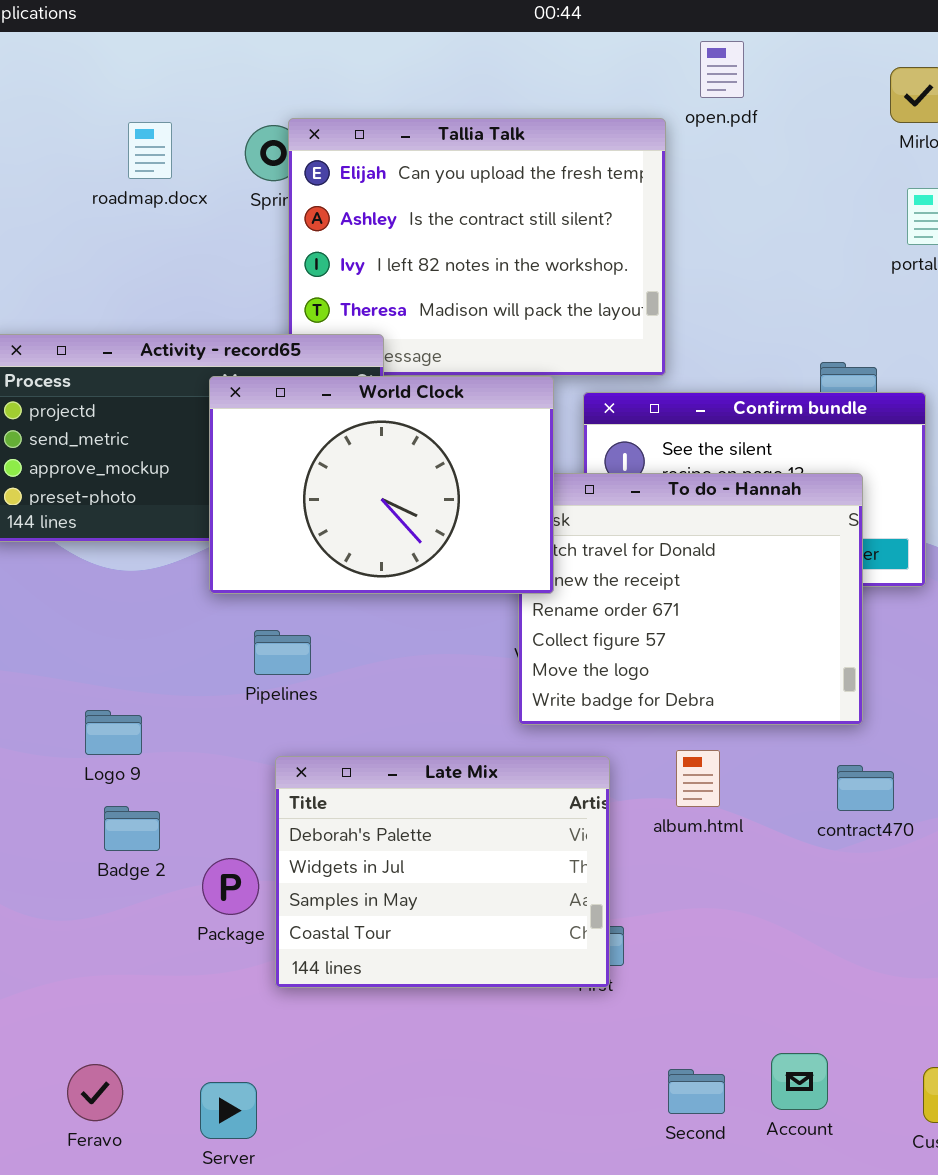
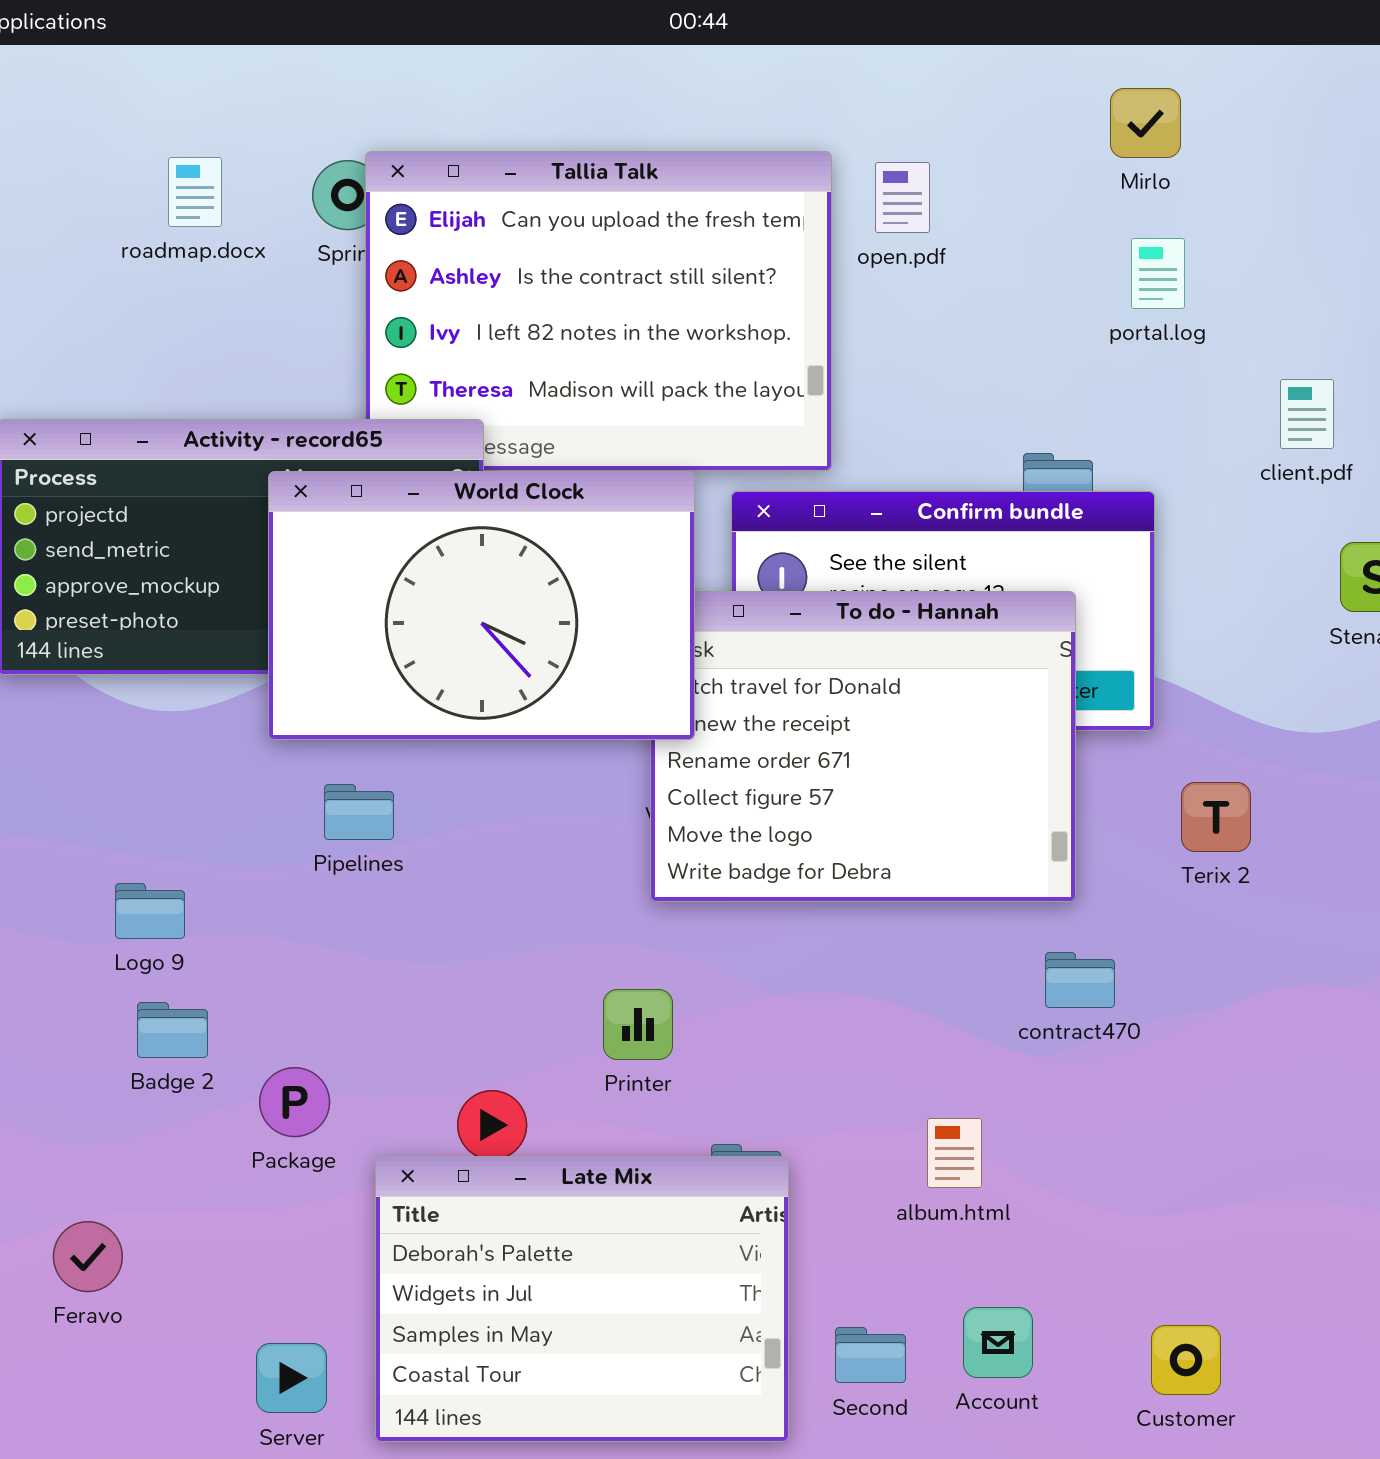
open.pdf: [700,41,744,98] -> [875,162,930,233], moved
album.html: [676,750,720,807] -> [927,1118,982,1188], moved
Late Mix: [275,756,610,988] -> [375,1156,789,1442], moved
Feravo: [67,1064,123,1121] -> [53,1221,123,1292], moved

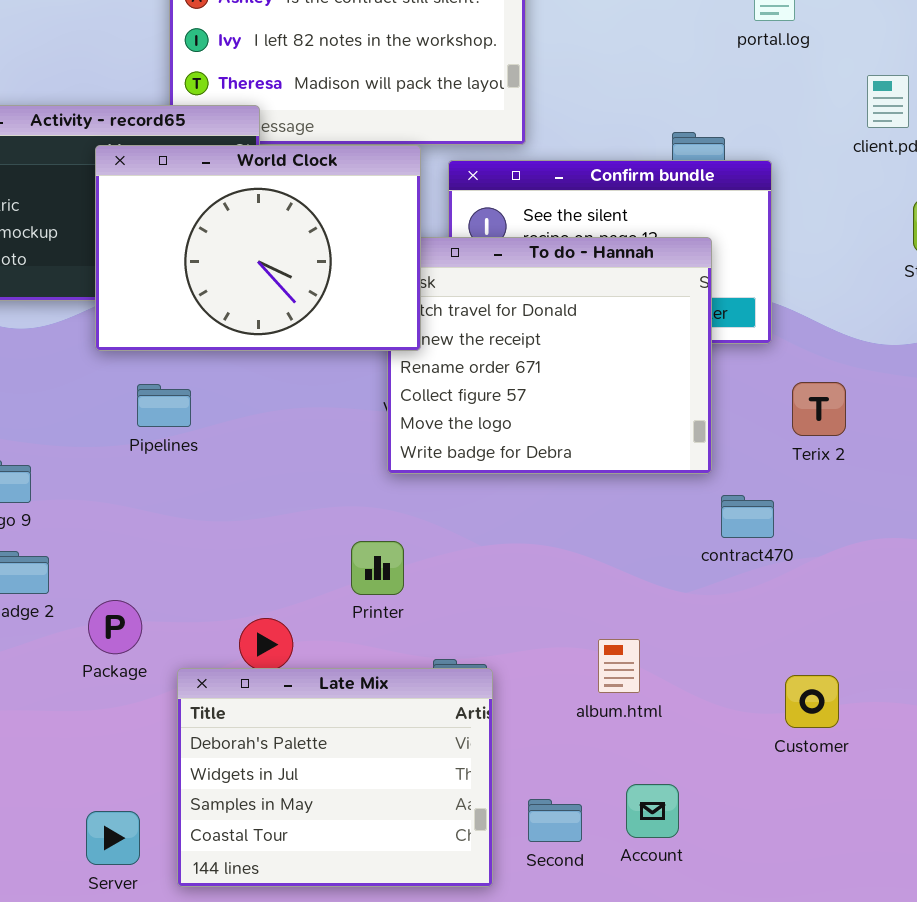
contract470: [1045,952,1115,1008] -> [721,495,774,538], moved
Customer: [1151,1325,1221,1395] -> [785,675,839,728], moved

